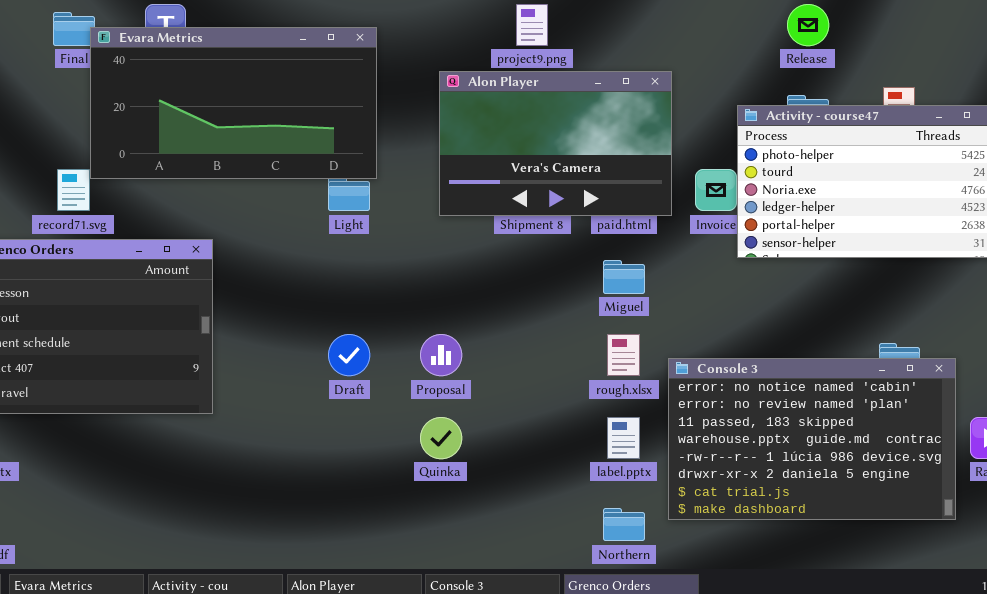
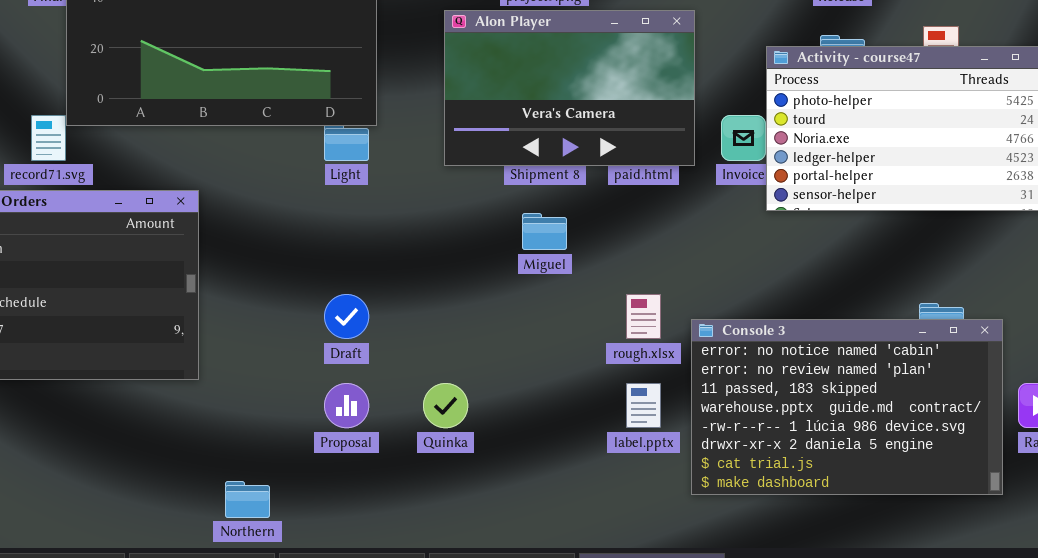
Miguel: [603,260,645,294] -> [522,213,567,250], moved
Proposal: [420,334,462,376] -> [324,383,369,428], moved
Northern: [603,508,645,541] -> [225,481,270,518], moved

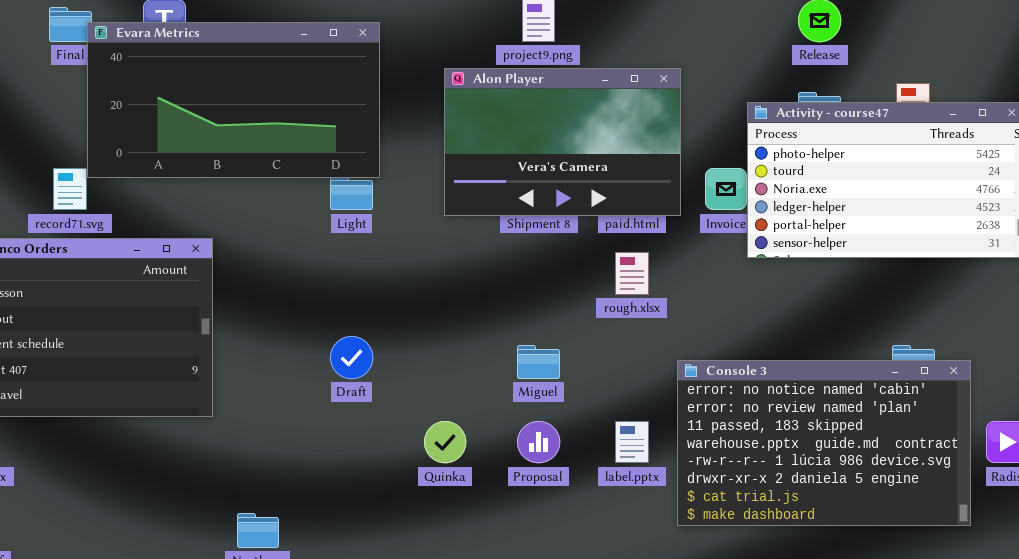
Miguel: [522,213,567,250] -> [517,345,560,379], moved
rough.xlsx: [626,294,661,339] -> [615,252,649,295], moved
Proposal: [324,383,369,428] -> [517,421,560,463], moved

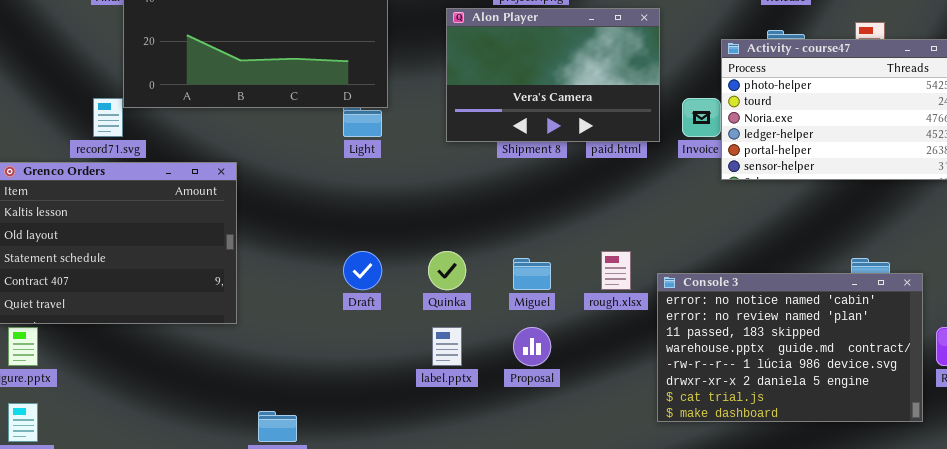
rough.xlsx: [615,252,649,295] -> [601,251,631,290], moved
Quinka: [424,421,466,463] -> [428,251,466,290], moved
label.pptx: [615,421,649,463] -> [432,327,462,366], moved

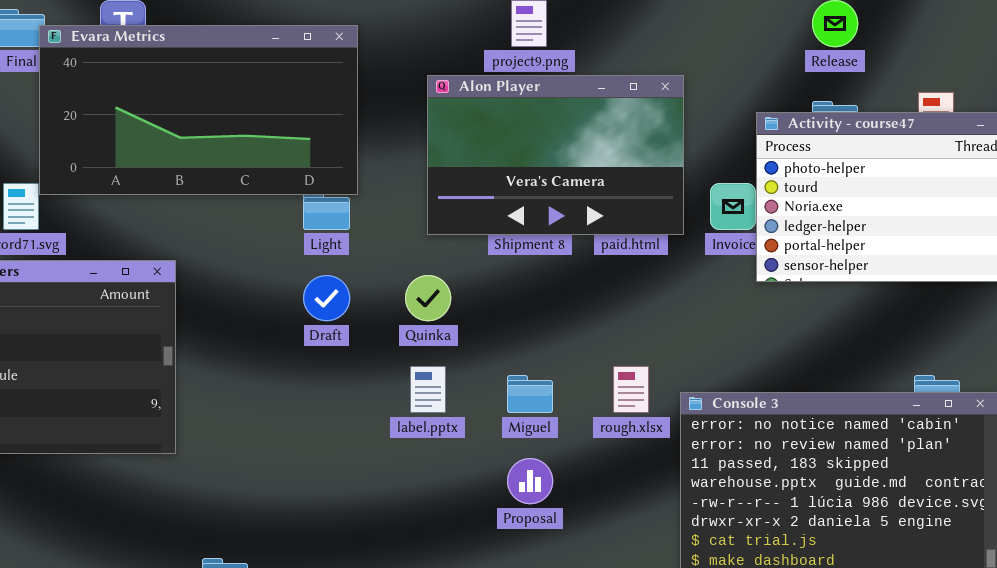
Draft: [343,251,382,290] -> [303,275,350,321], moved
Quinka: [428,251,466,290] -> [405,275,451,321], moved
label.pptx: [432,327,462,366] -> [410,366,446,413], moved

